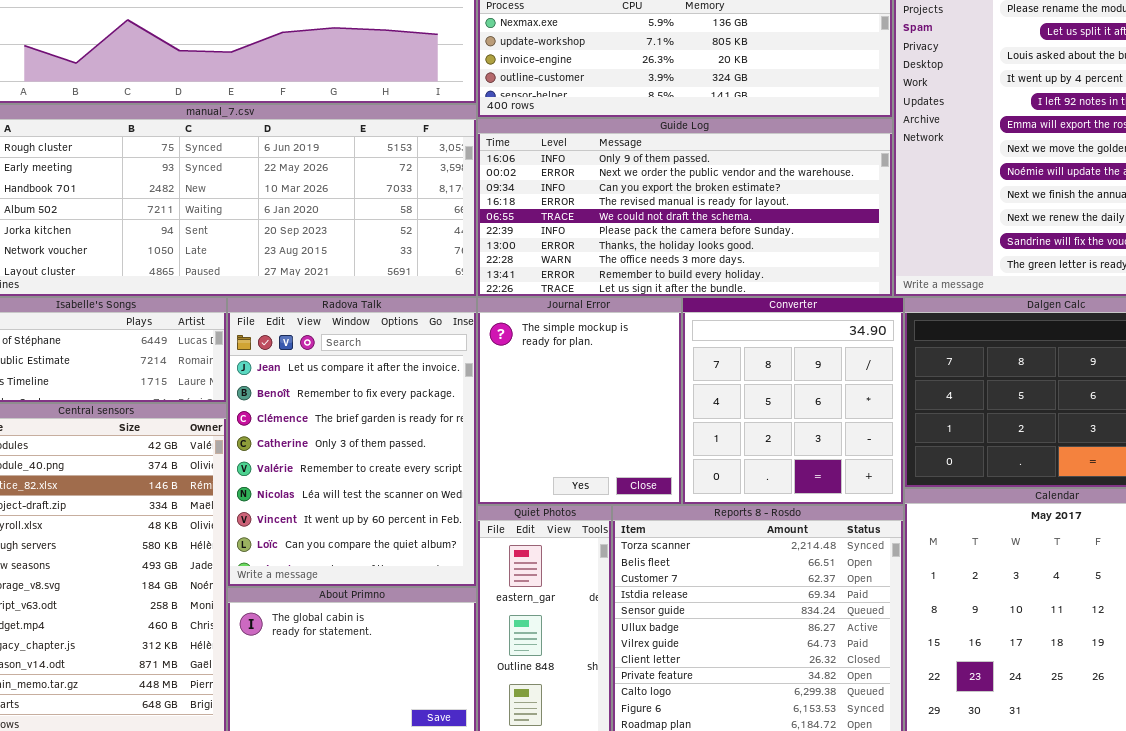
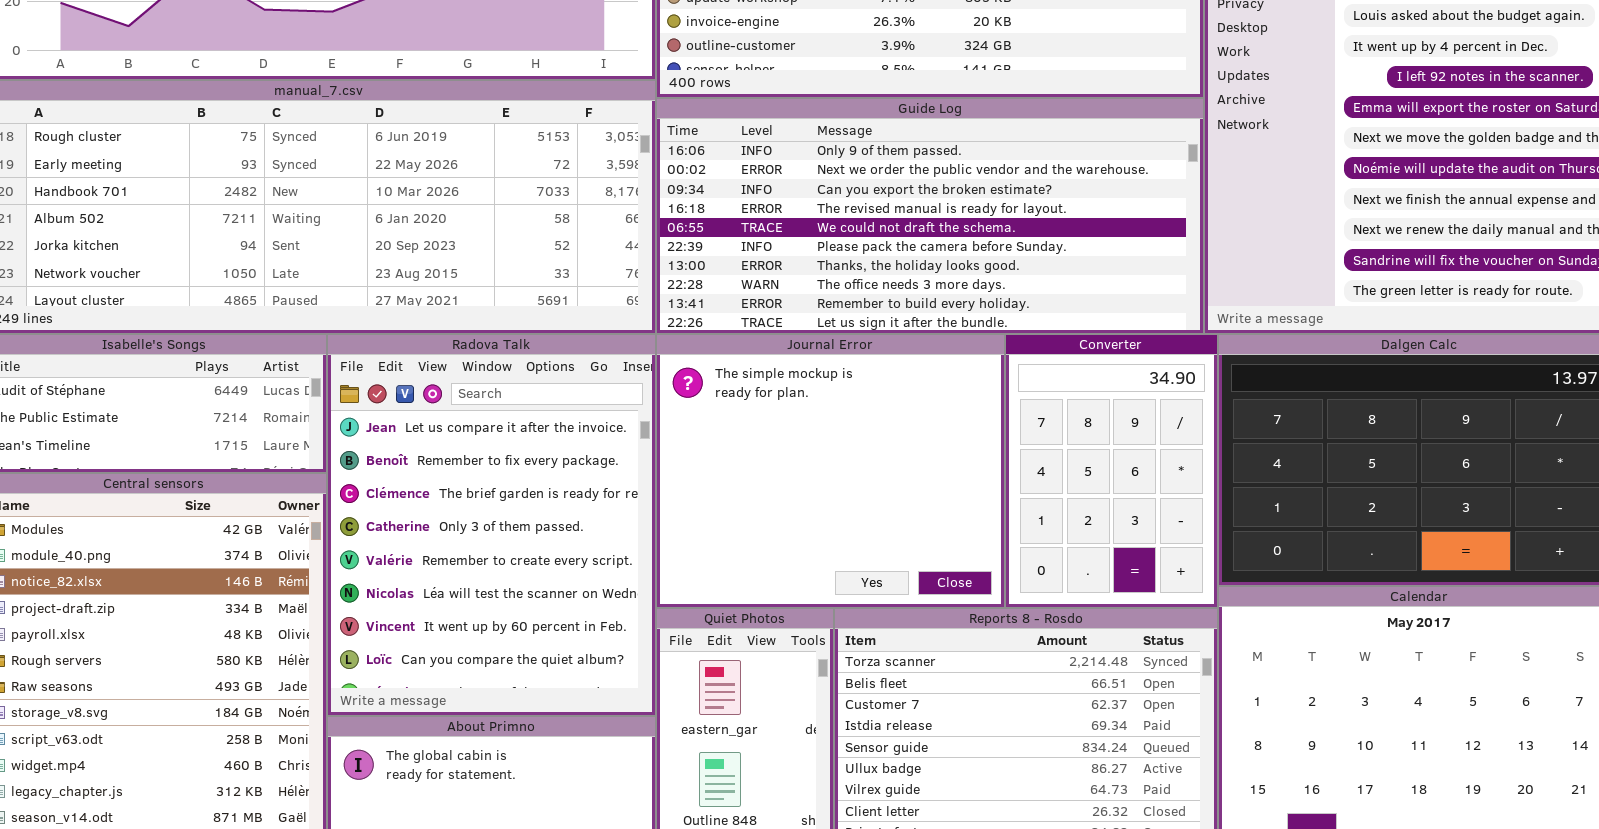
Journal Error: [477,297,682,505] -> [656,334,1005,608], resized
Converter: [682,297,904,505] -> [1005,334,1218,608], resized

